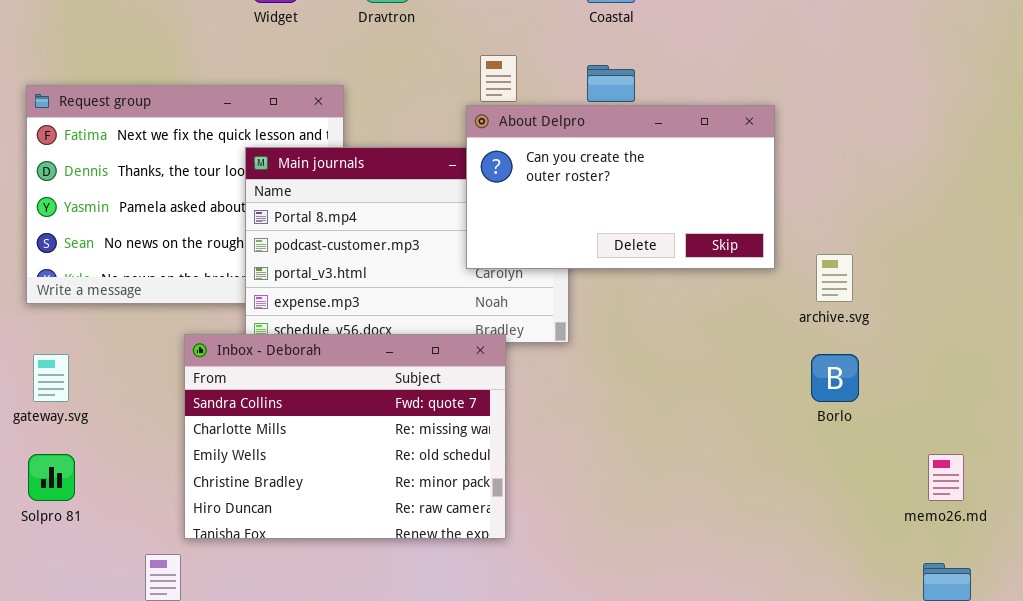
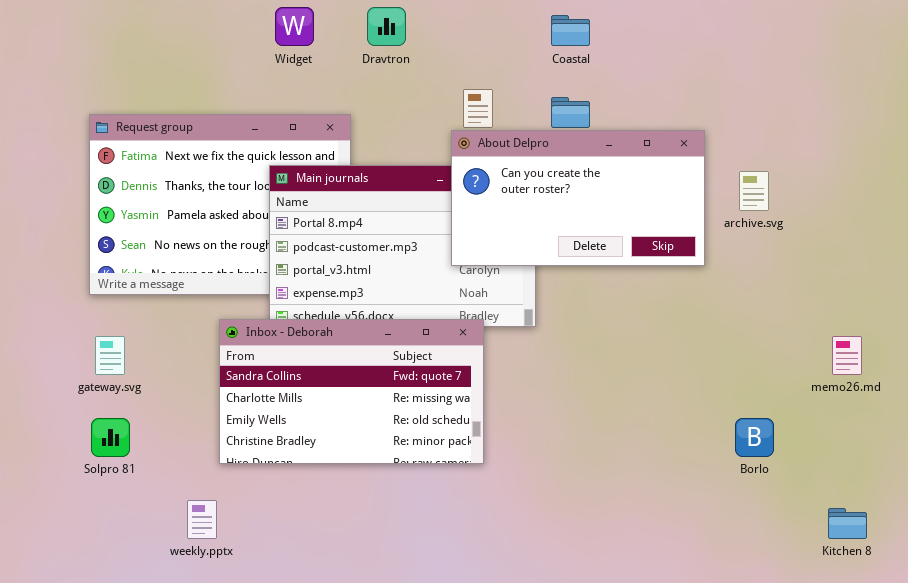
archive.svg: [816,254,853,302] -> [739,171,769,211], moved
Inbox - Deborah: [184,334,506,539] -> [219,319,484,464], resized
Borlo: [811,354,859,402] -> [735,418,774,457], moved
memo26.md: [928,454,964,501] -> [832,336,862,375], moved

